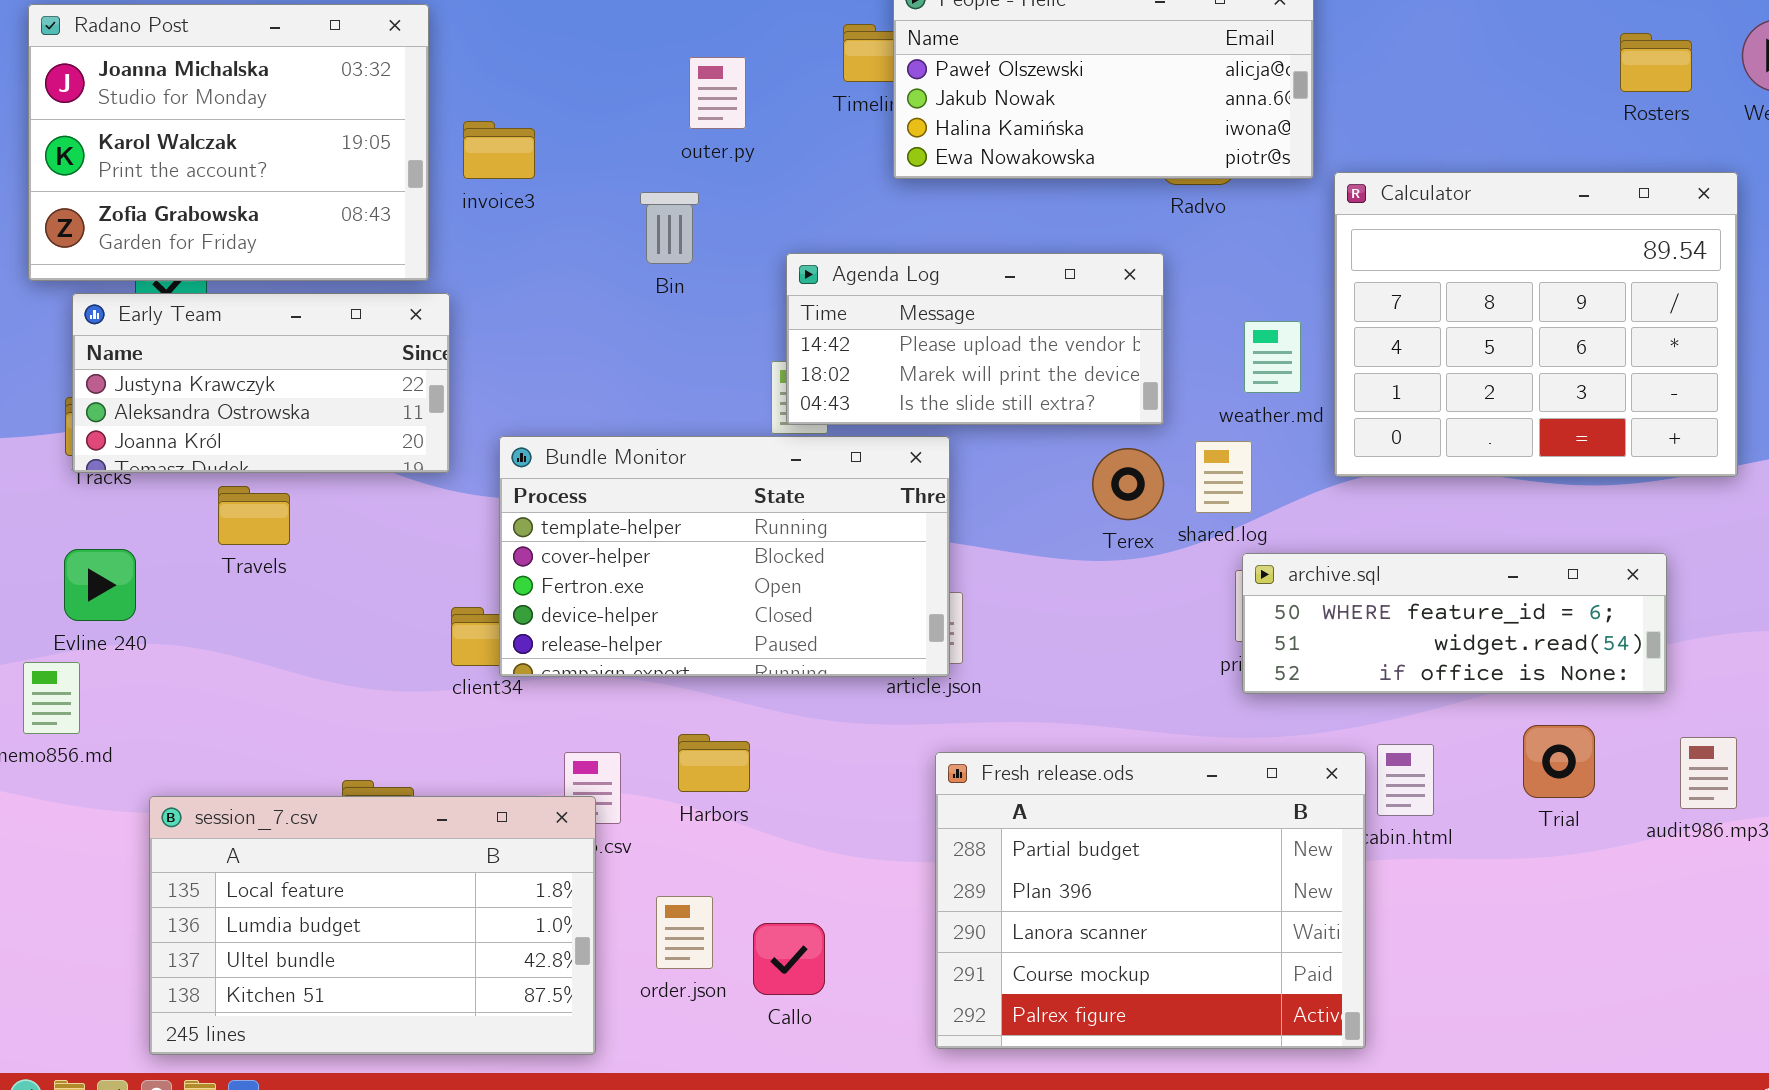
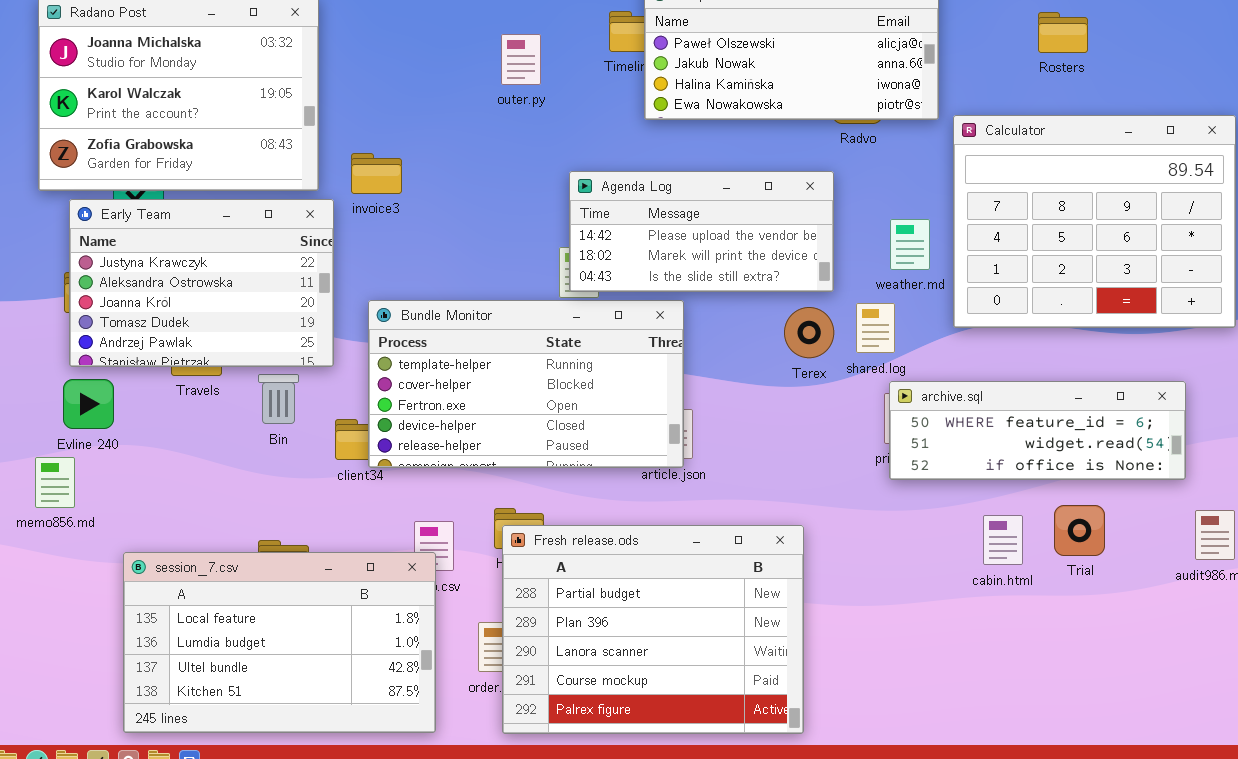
Rosters: [1620,33,1692,92] -> [1038,12,1088,53], moved
invoice3: [463,121,535,179] -> [351,153,402,194], moved
Bin: [640,192,699,264] -> [258,374,299,424], moved
Early Team: [72,293,450,473] -> [69,199,334,367], resized
Trial: [1523,725,1595,798] -> [1054,505,1105,556], moved
Fresh release.ods: [935,752,1366,1049] -> [502,525,804,734], moved

